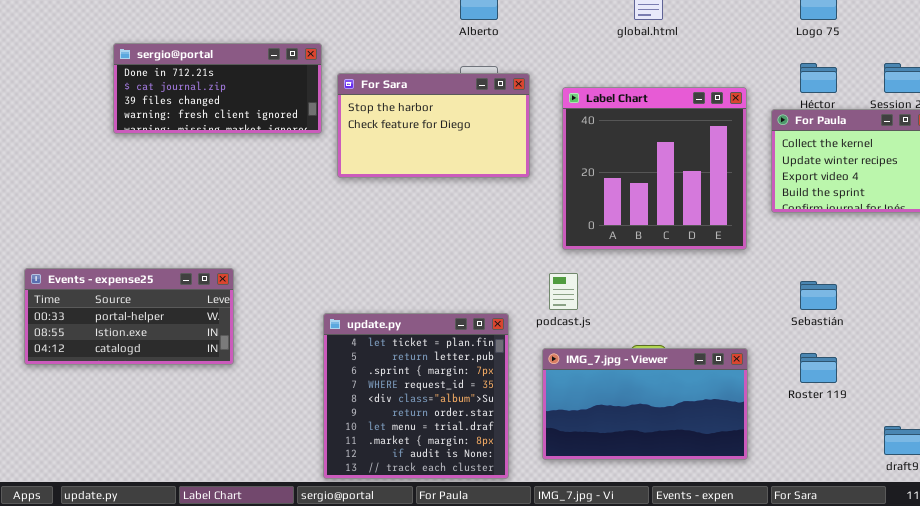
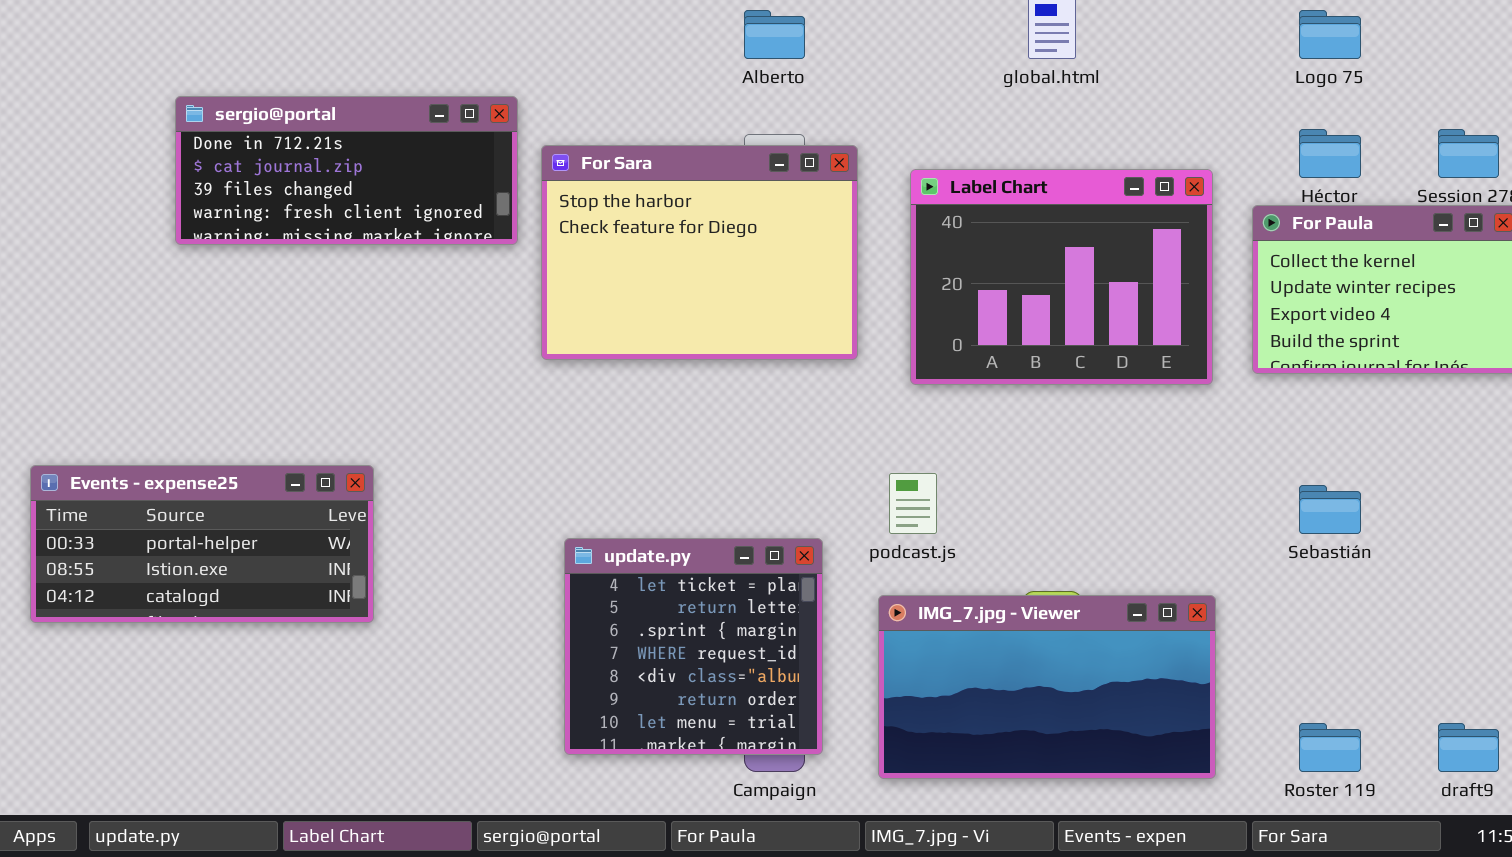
For Sara: [337,73,530,178] -> [541,145,858,360], resized
Label Chart: [562,87,747,250] -> [910,169,1213,385], resized
update.py: [323,313,509,479] -> [564,538,823,755], resized
Roster 119: [800,353,837,383] -> [1299,723,1361,772], moved

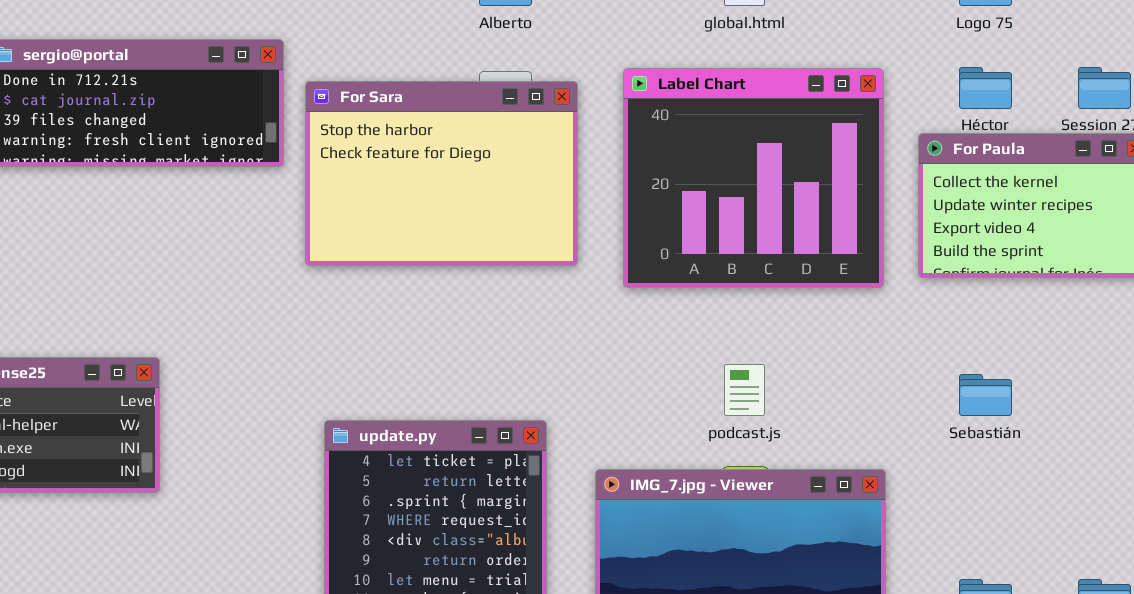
Label Chart: [910,169,1213,385] -> [623,68,884,288], resized
podcast.js: [889,473,937,534] -> [724,364,765,416], moved

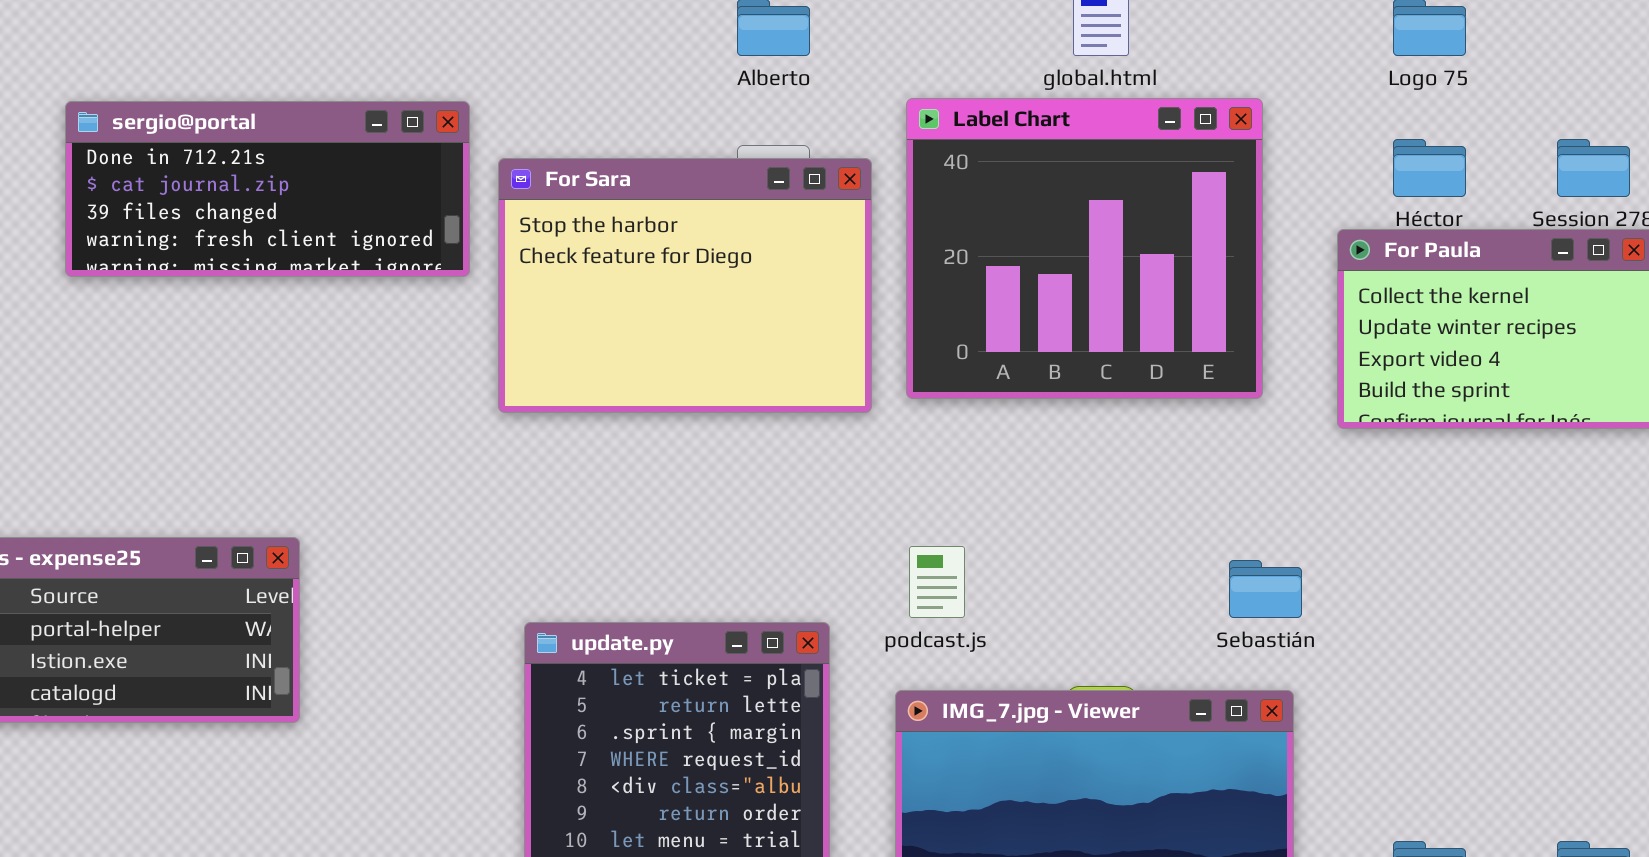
Label Chart: [623,68,884,288] -> [906,98,1263,399], moved
podcast.js: [724,364,765,416] -> [909,546,965,618], moved
Sebastián: [959,374,1012,416] -> [1229,560,1302,618], moved

